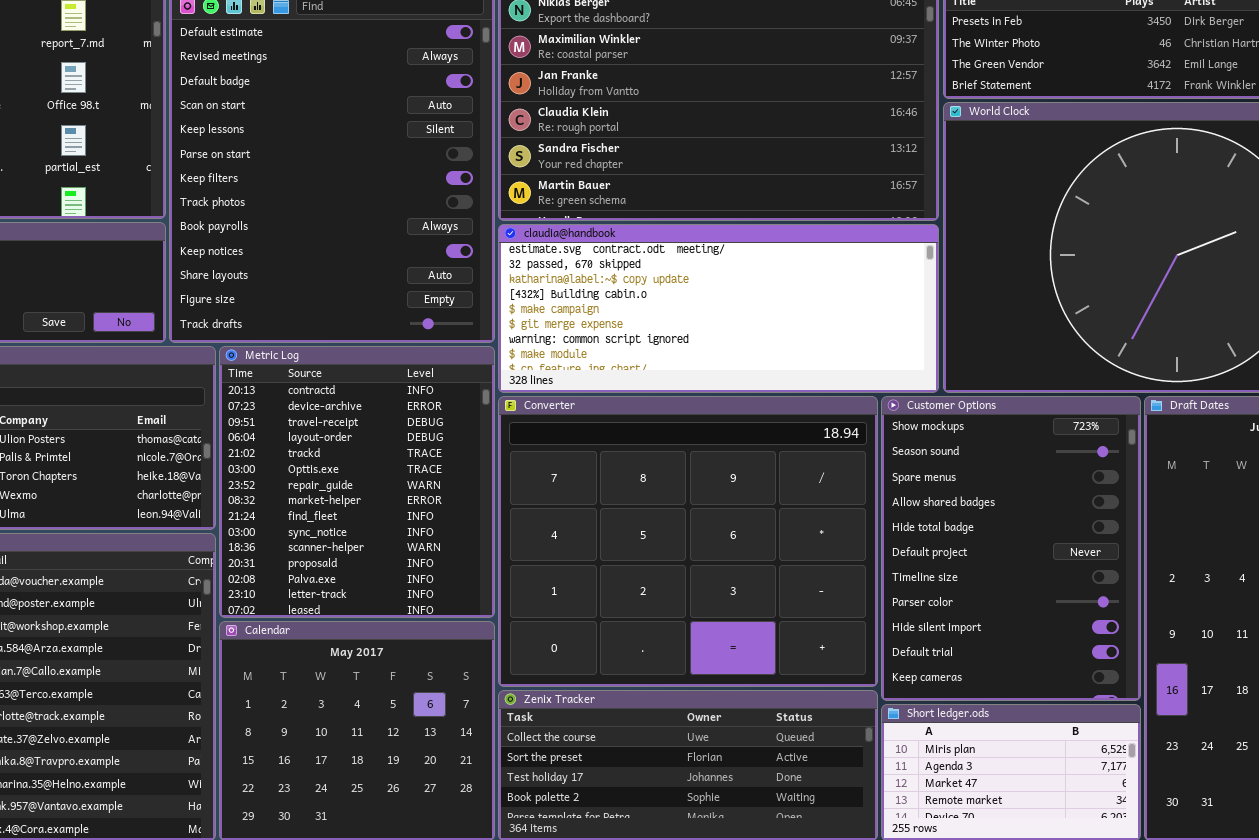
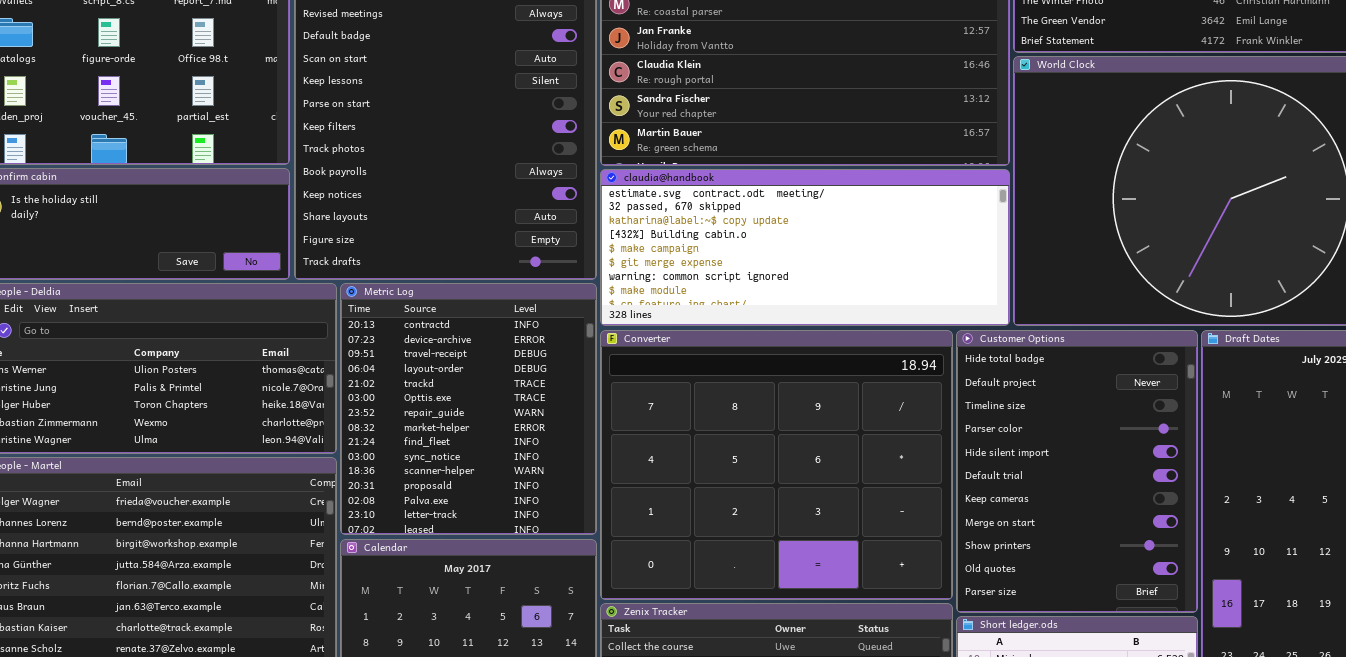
Customer Options: [881,396,1141,701] -> [956,330,1198,613], scrolled down 4 rows

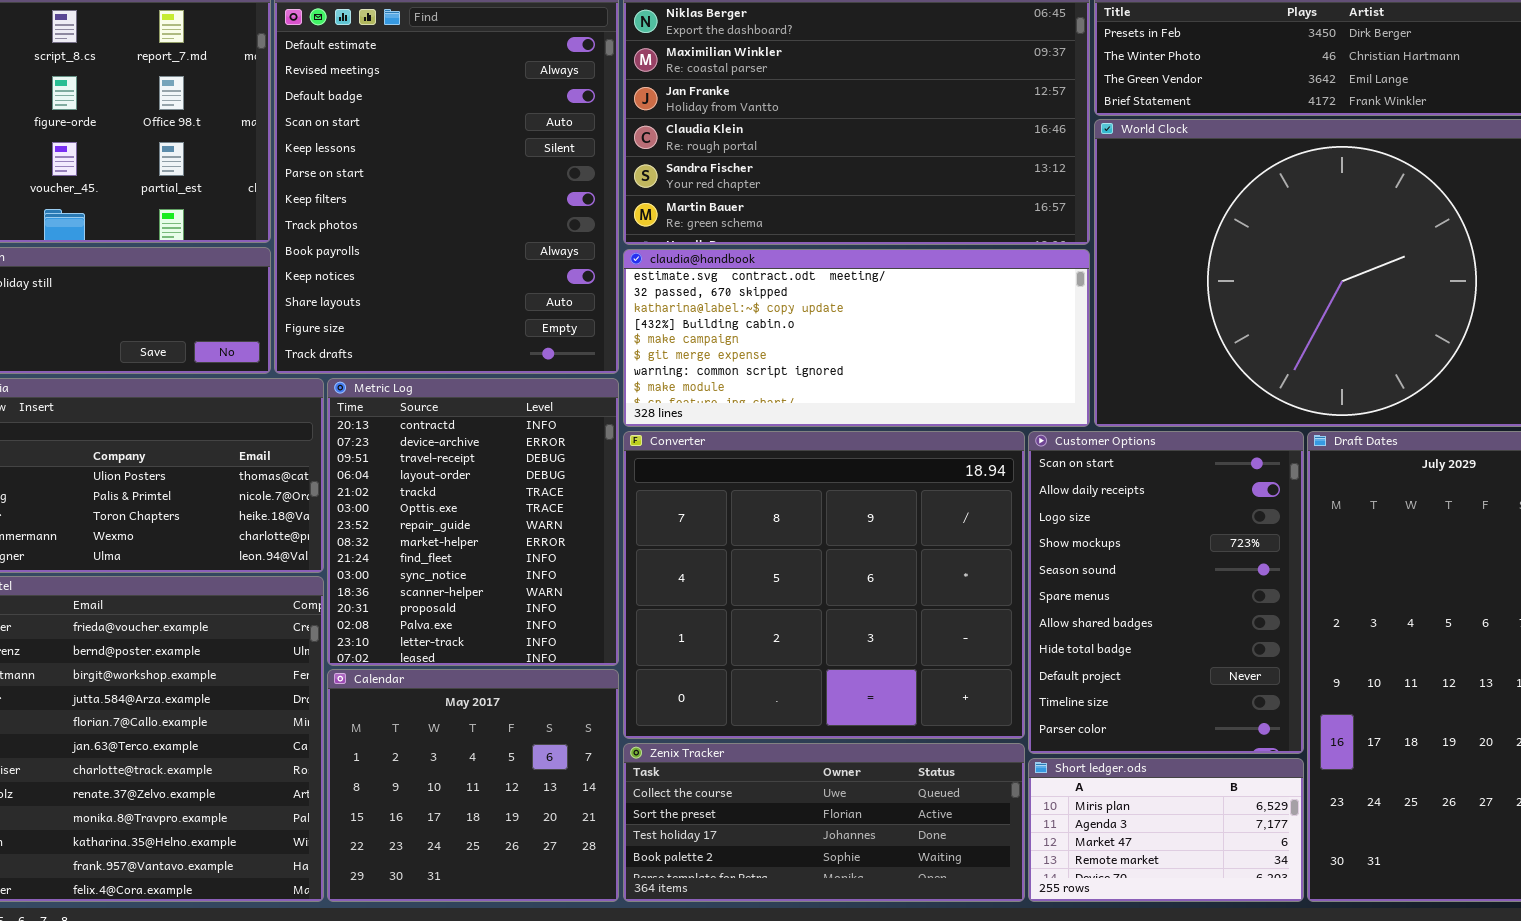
Customer Options: [956,330,1198,613] -> [1028,431,1304,754], scrolled up 7 rows

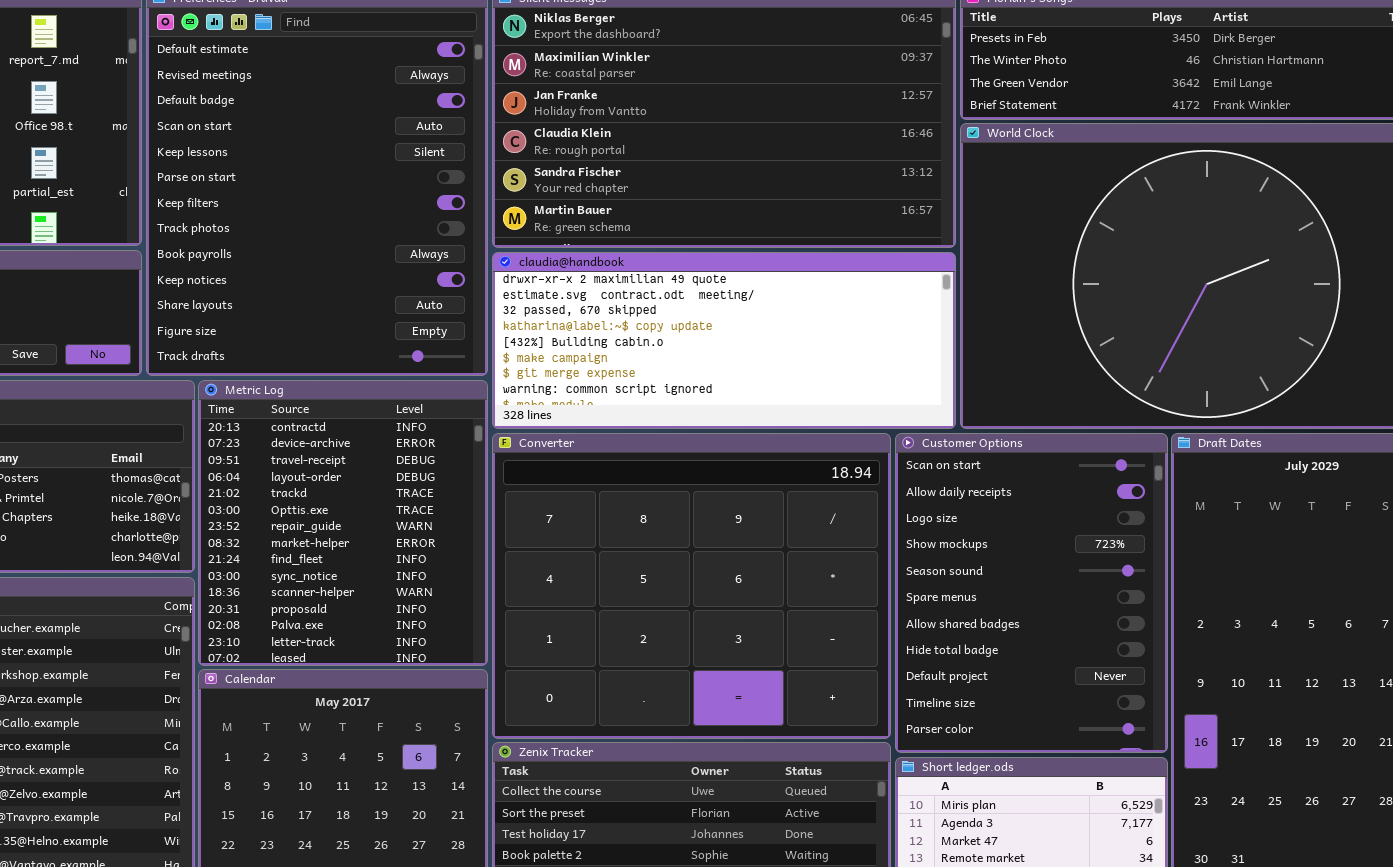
claudia@handbook: [623,249,1090,427] -> [492,252,956,429], scrolled up 1 row

